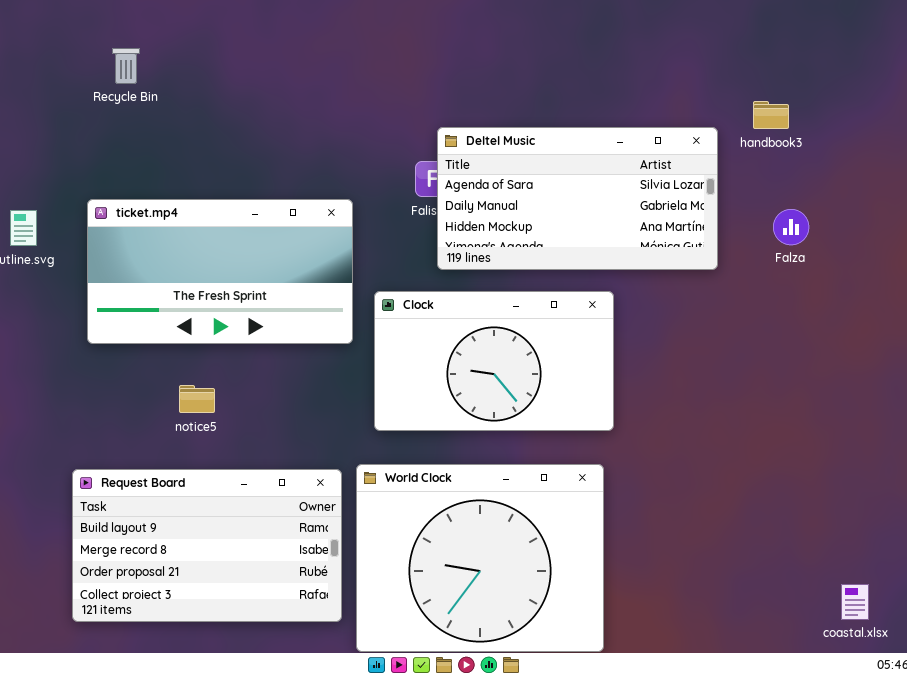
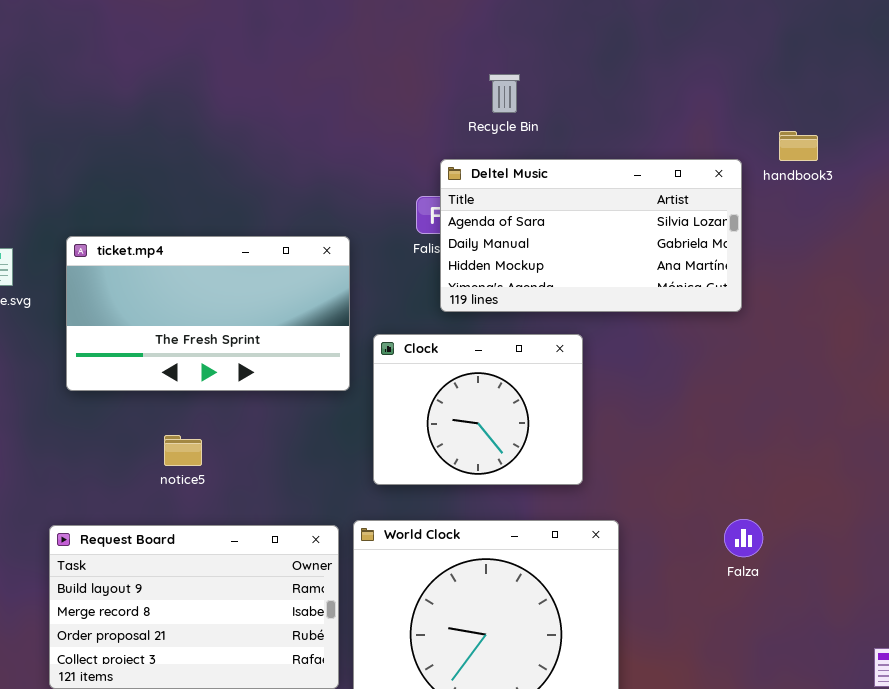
Recycle Bin: [112,48,140,84] -> [489,74,520,113], moved
Falza: [773,209,809,245] -> [724,519,763,557], moved
Clock: [374,291,614,431] -> [373,334,583,485], resized

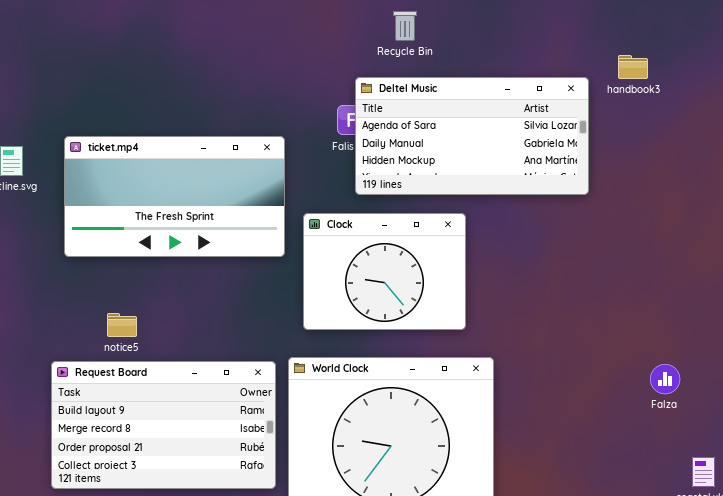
notice5: [164,435,202,466] -> [107,313,137,337], moved
Falza: [724,519,763,557] -> [650,364,680,394], moved

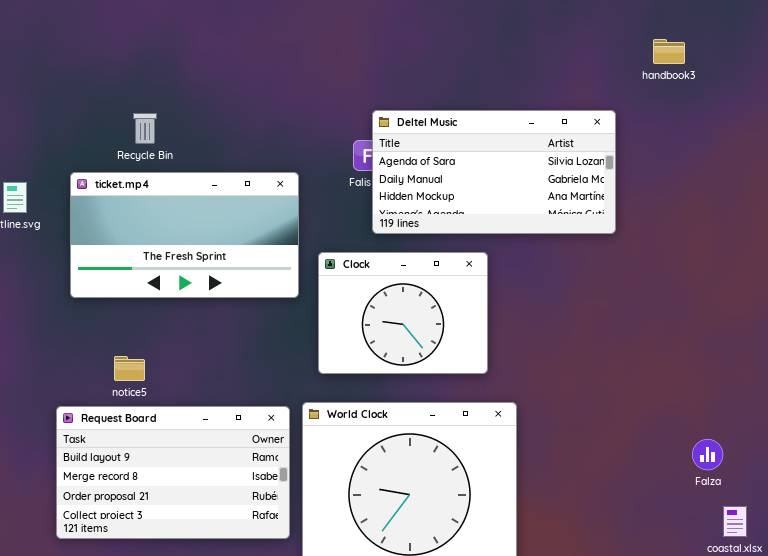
Recycle Bin: [393,11,417,41] -> [133,113,157,144], moved
handbook3: [618,55,648,79] -> [653,39,685,64], moved
Falza: [650,364,680,394] -> [692,439,723,470], moved

